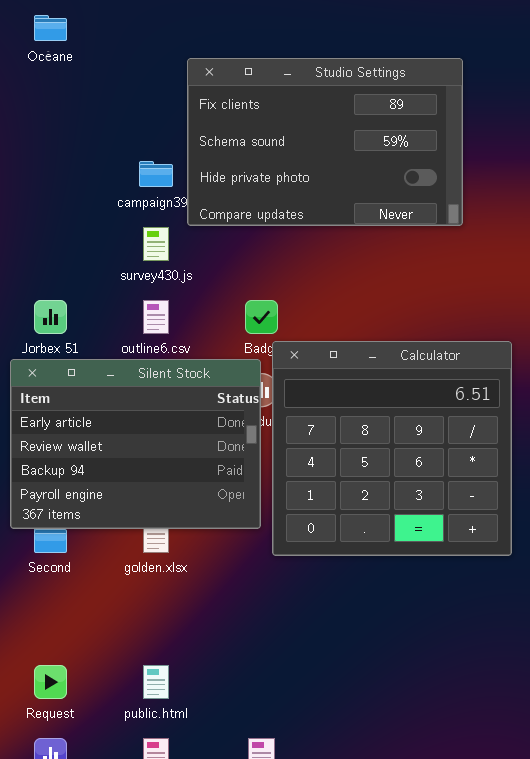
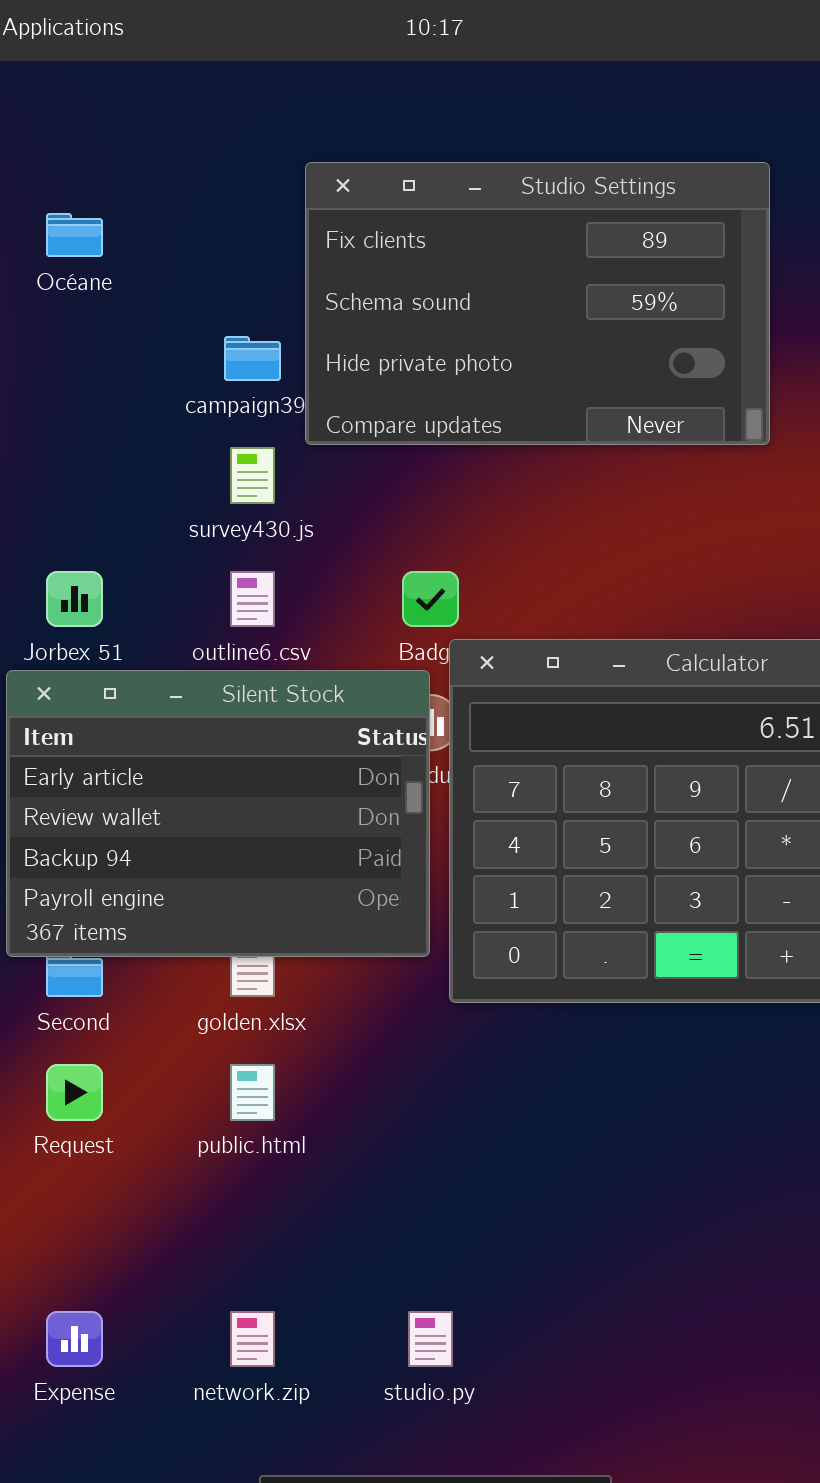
Océane: [34,15,67,41] -> [46,213,103,257], moved
Request: [34,665,67,699] -> [46,1064,103,1121], moved
public.html: [143,665,169,699] -> [230,1064,275,1121], moved

